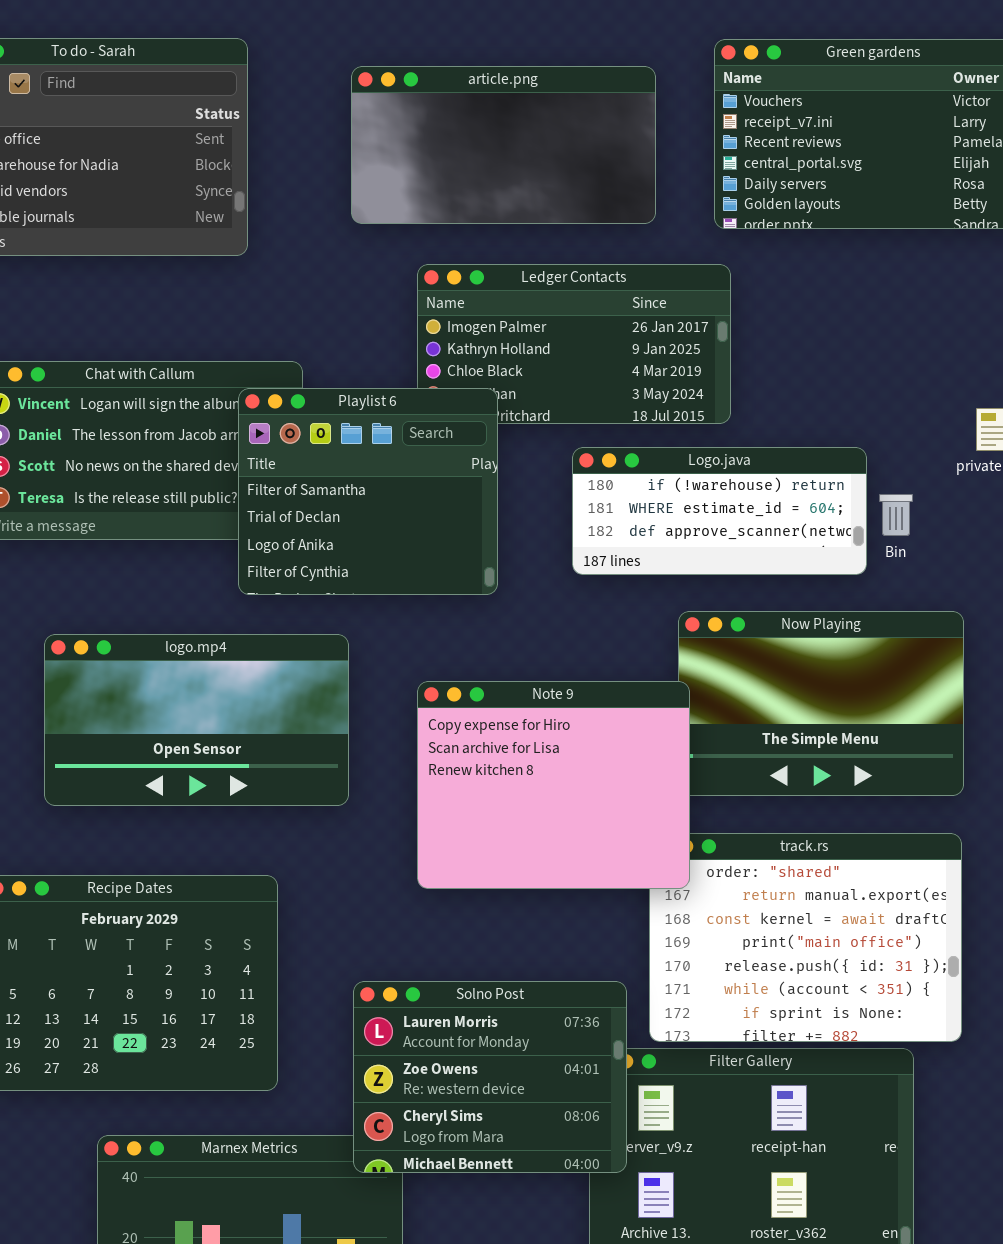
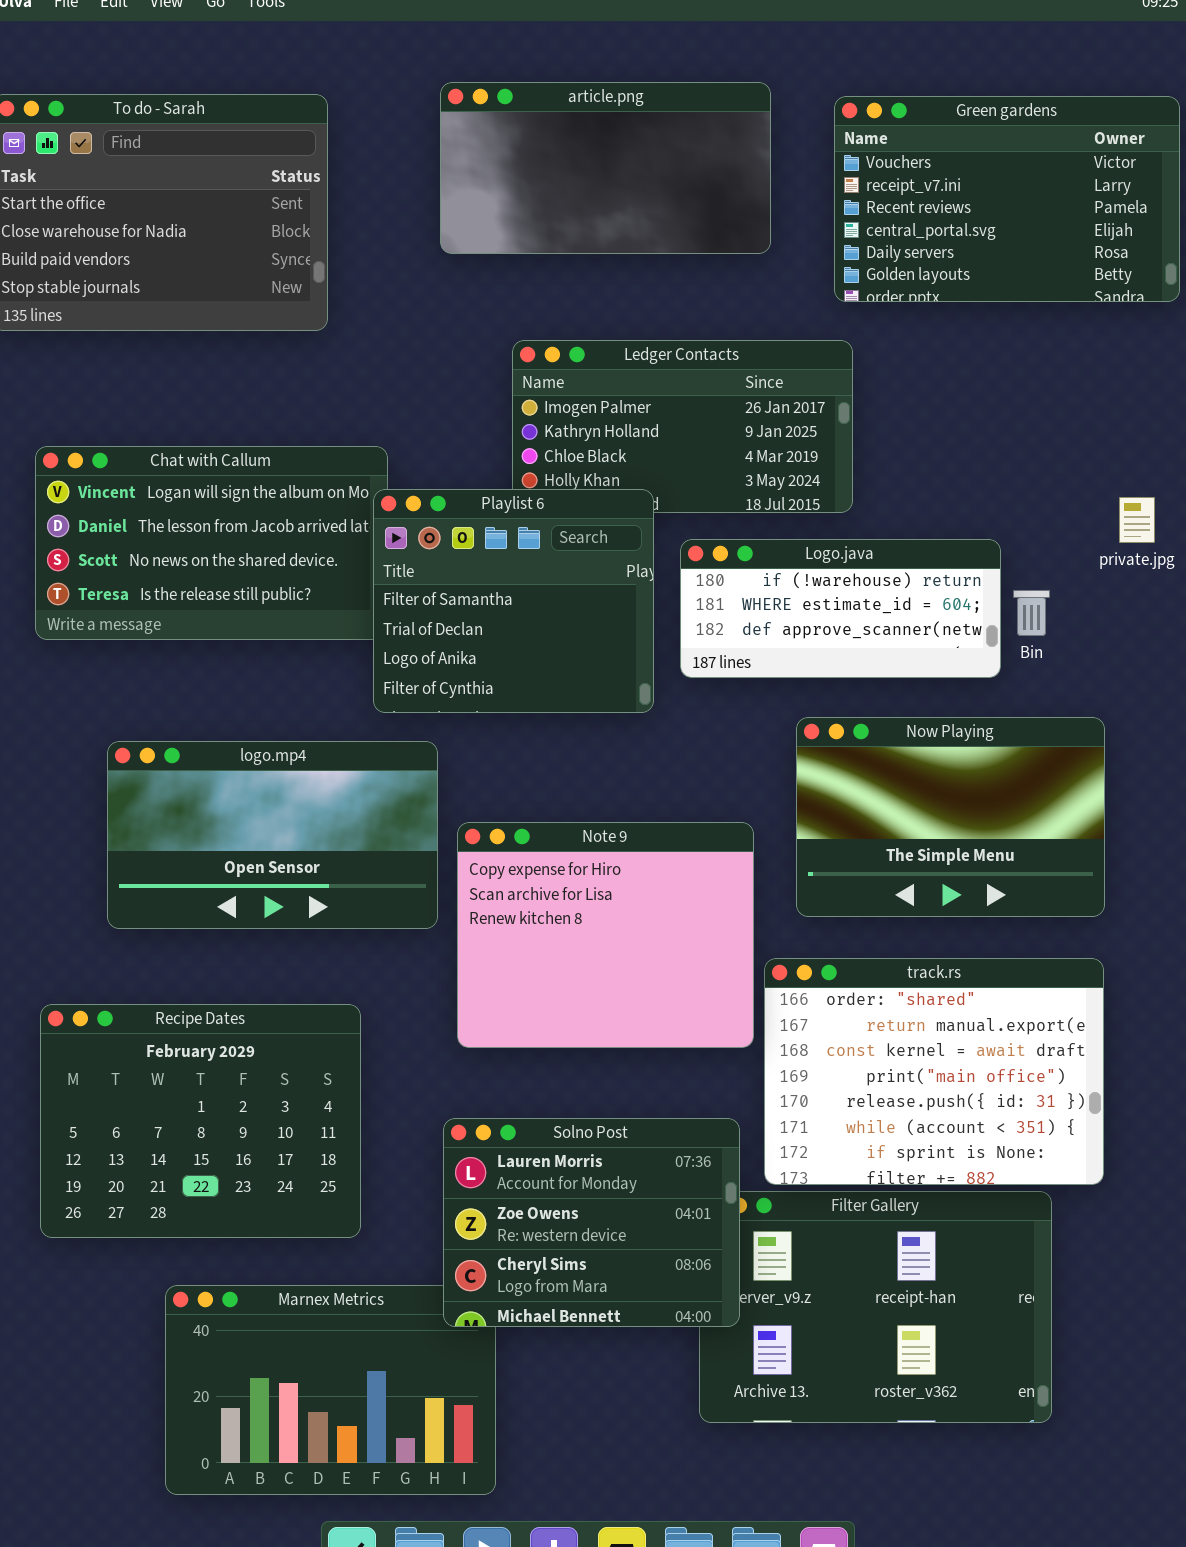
article.png: [351,66,656,224] -> [440,82,771,254], moved
Playlist 6: [238,388,498,595] -> [373,489,654,713], moved
Note 9: [417,681,690,889] -> [457,822,754,1048], moved

